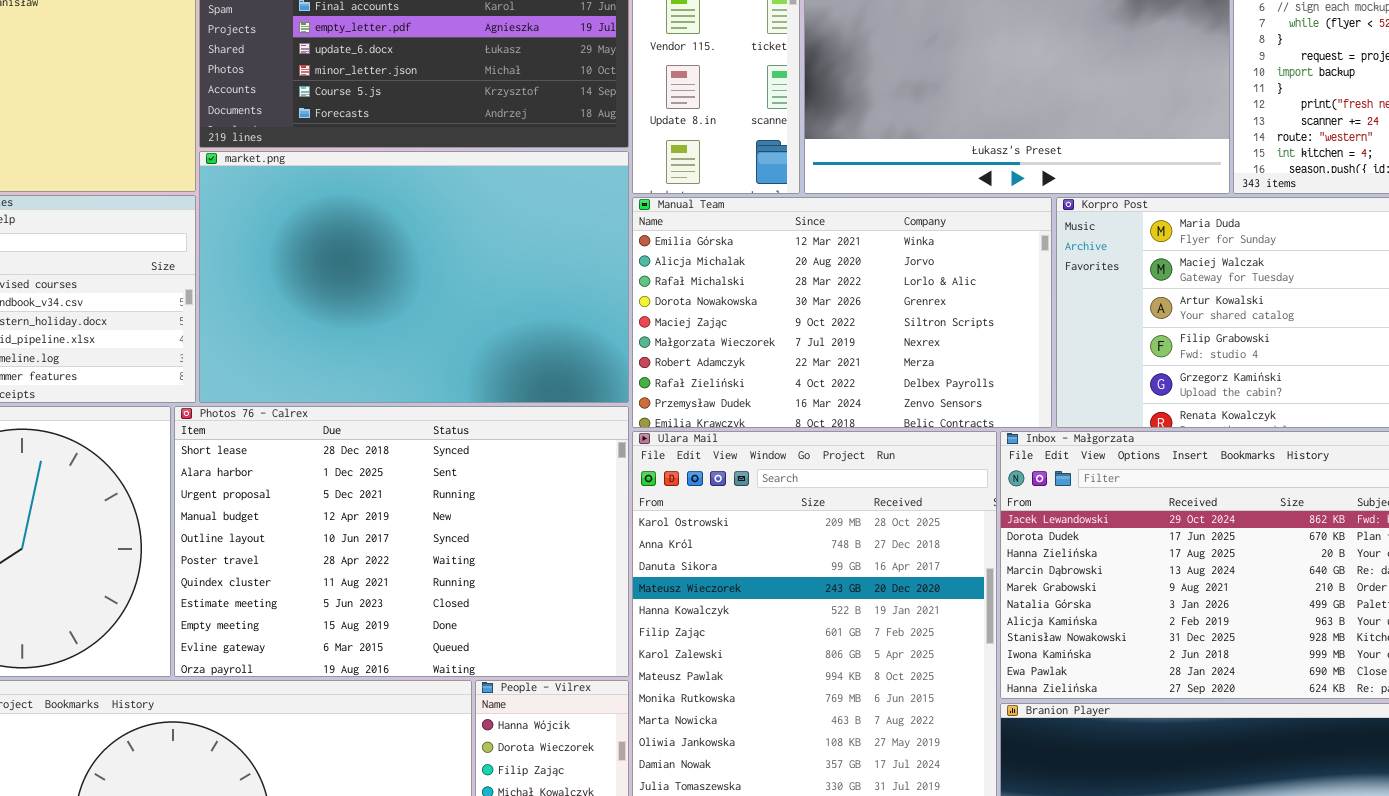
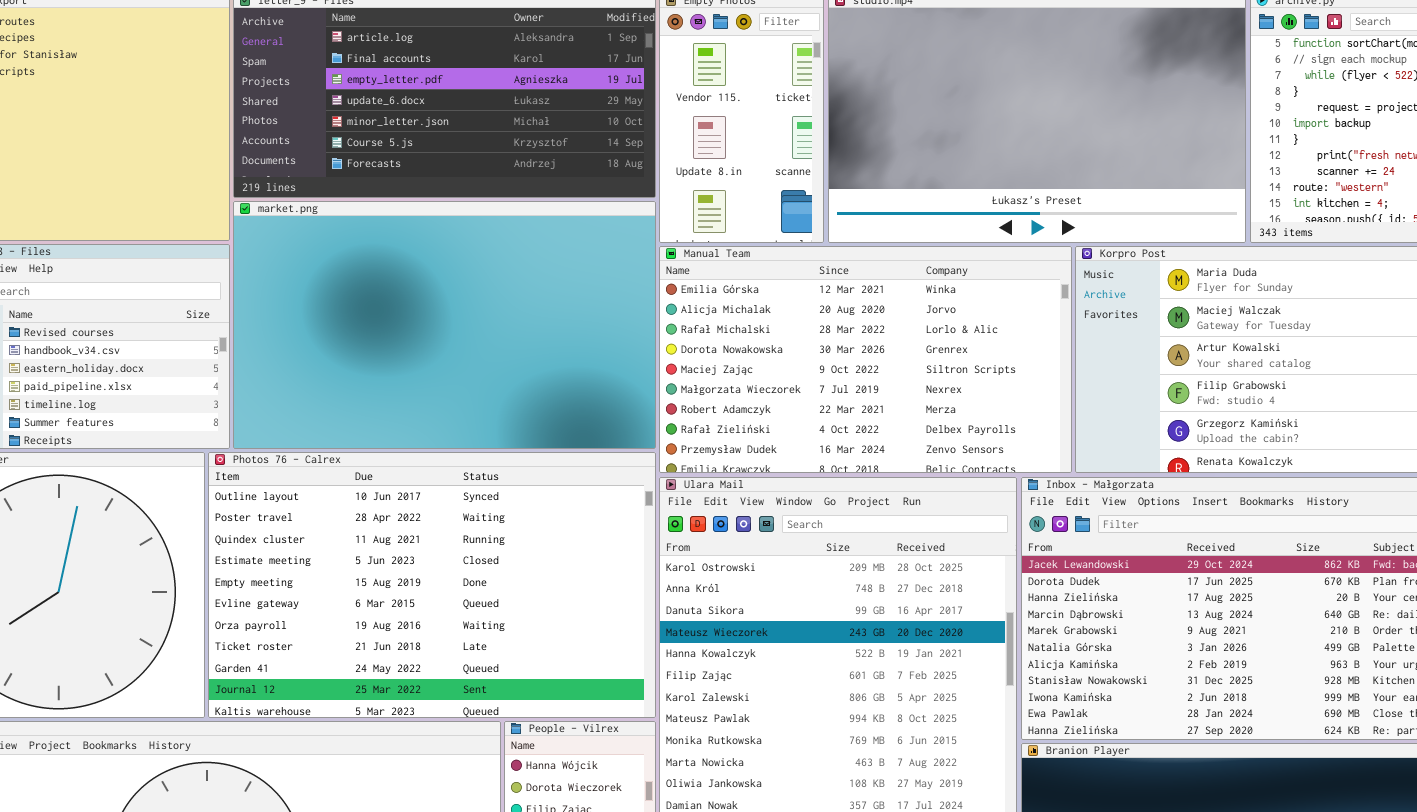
Photos 76 - Calrex: [174,406,629,677] -> [208,452,656,718], scrolled down 4 rows

